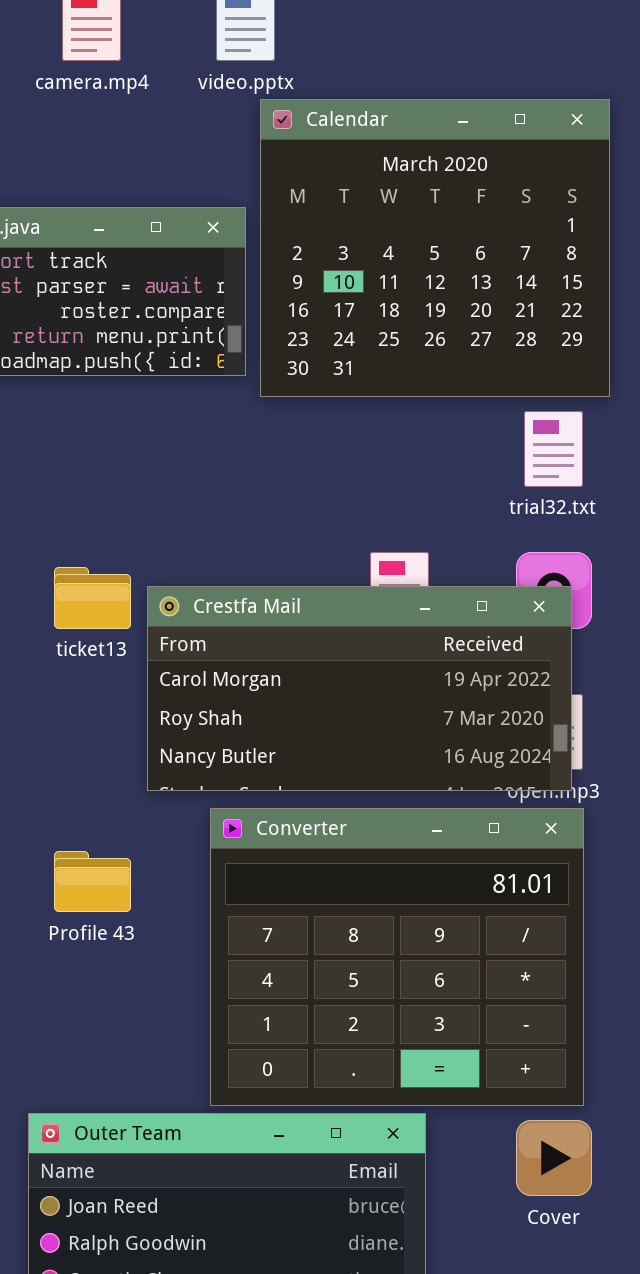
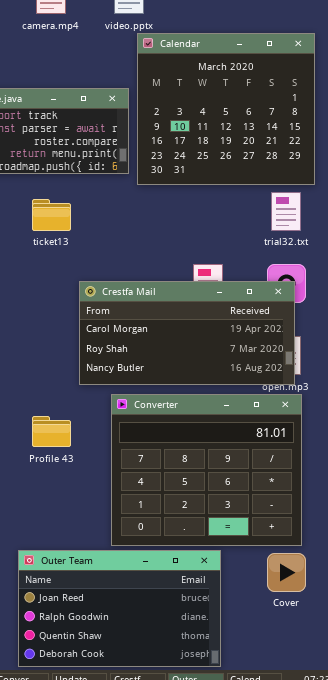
ticket13: [54,567,131,629] -> [32,199,71,231], moved

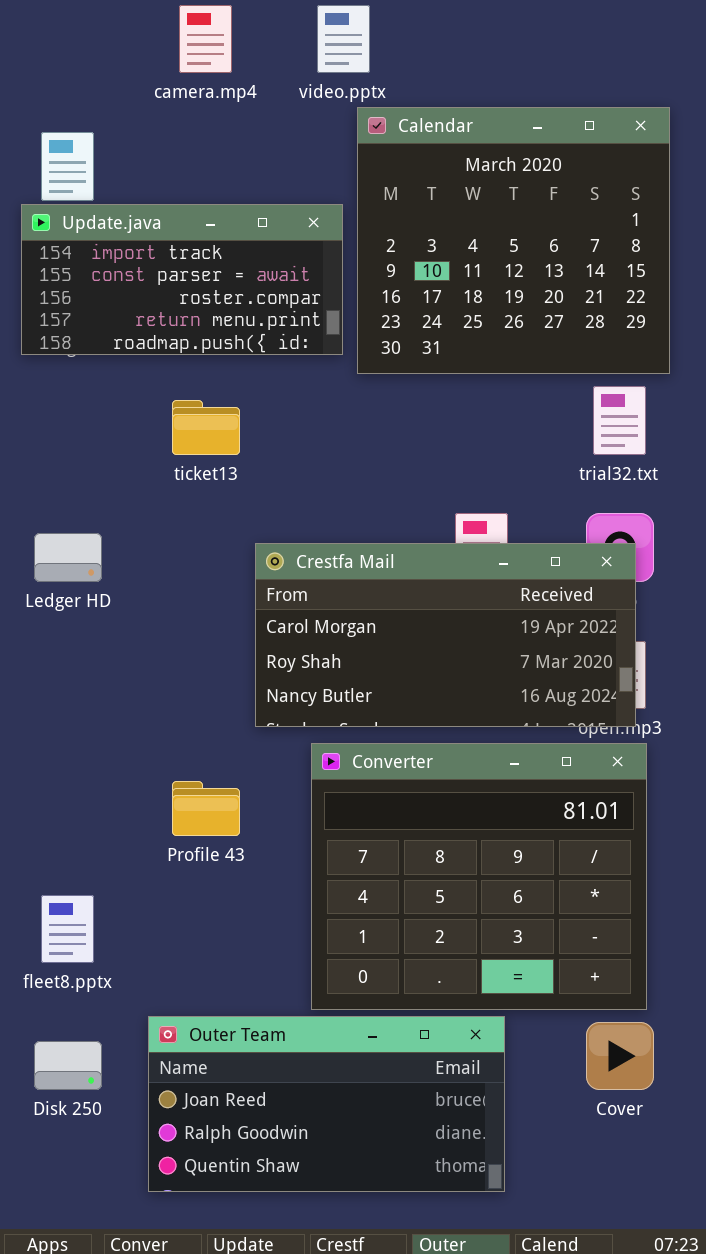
Outer Team: [18,550,221,667] -> [148,1016,505,1192], resized

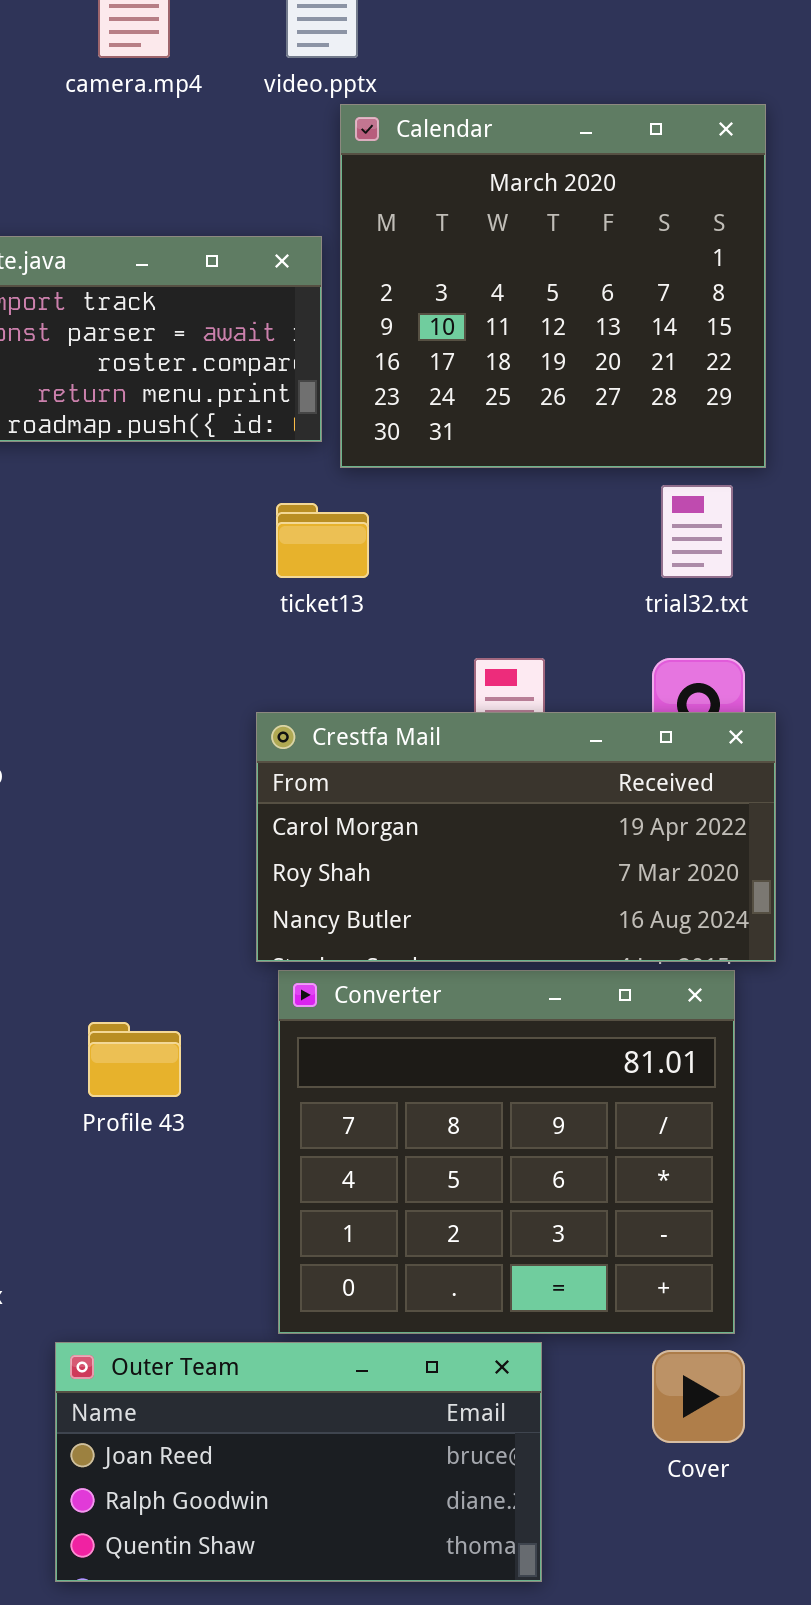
ticket13: [172,400,240,455] -> [276,503,369,578], moved
Crestfa Mail: [255,543,636,727] -> [256,712,776,962], moved

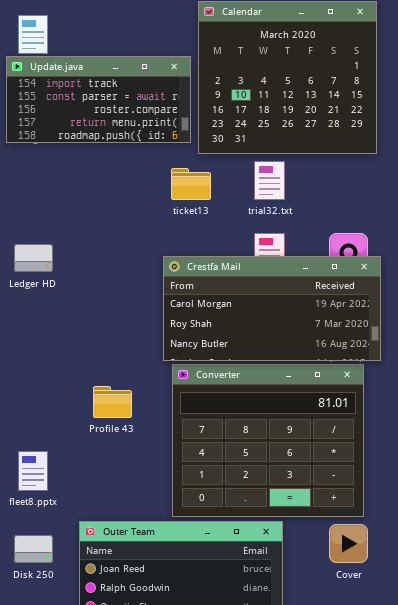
trial32.txt: [661,485,733,578] -> [254,161,285,200], moved

